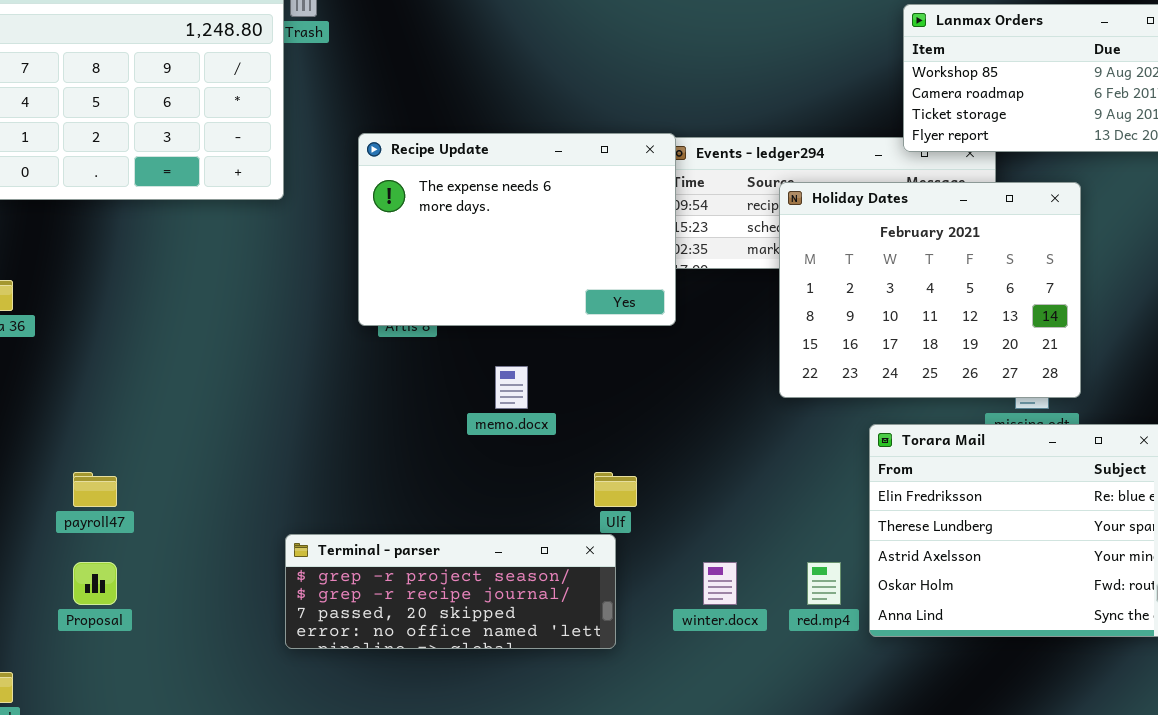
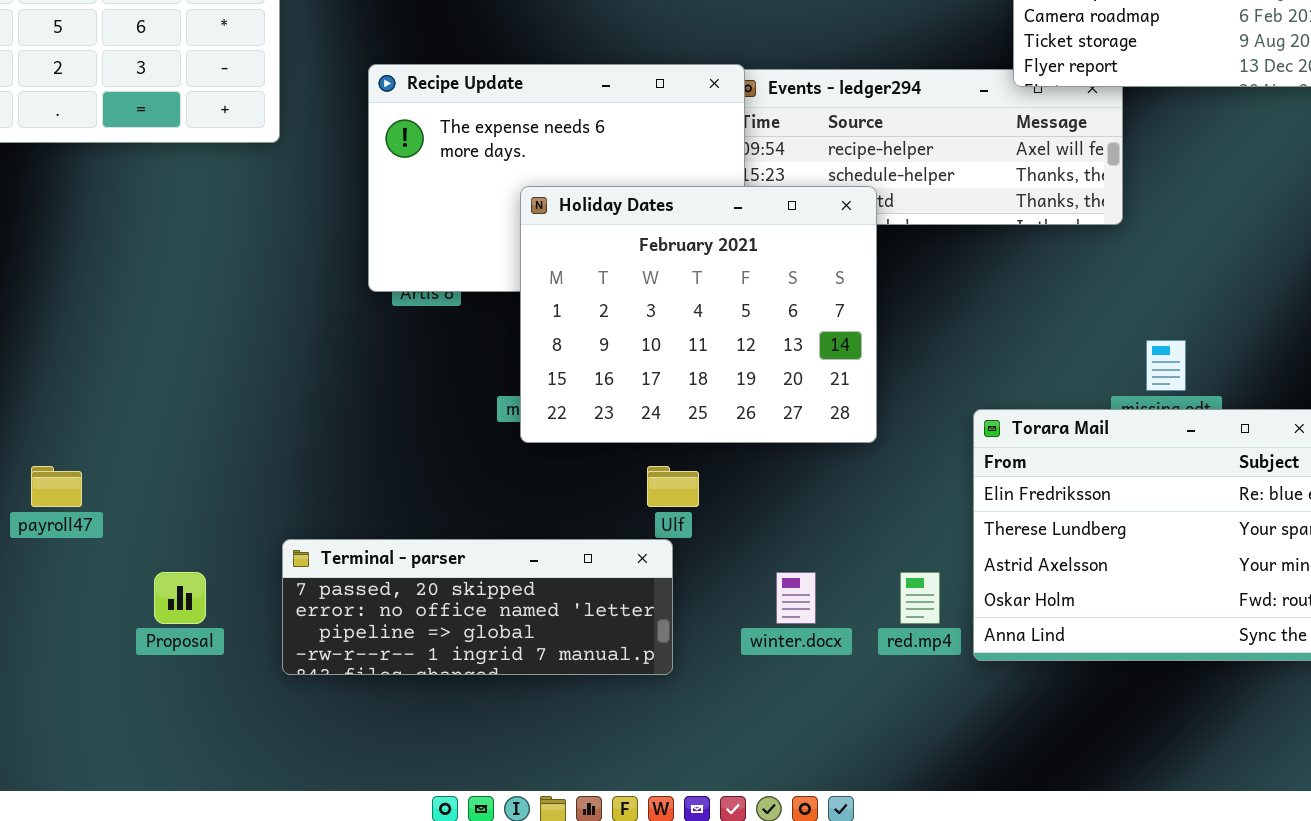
Holiday Dates: [779,182,1081,398] -> [520,186,877,443], moved
Terminal - parser: [285,534,616,649] -> [282,539,673,675], scrolled down 2 rows
Proposal: [73,562,117,605] -> [154,572,206,624], moved

